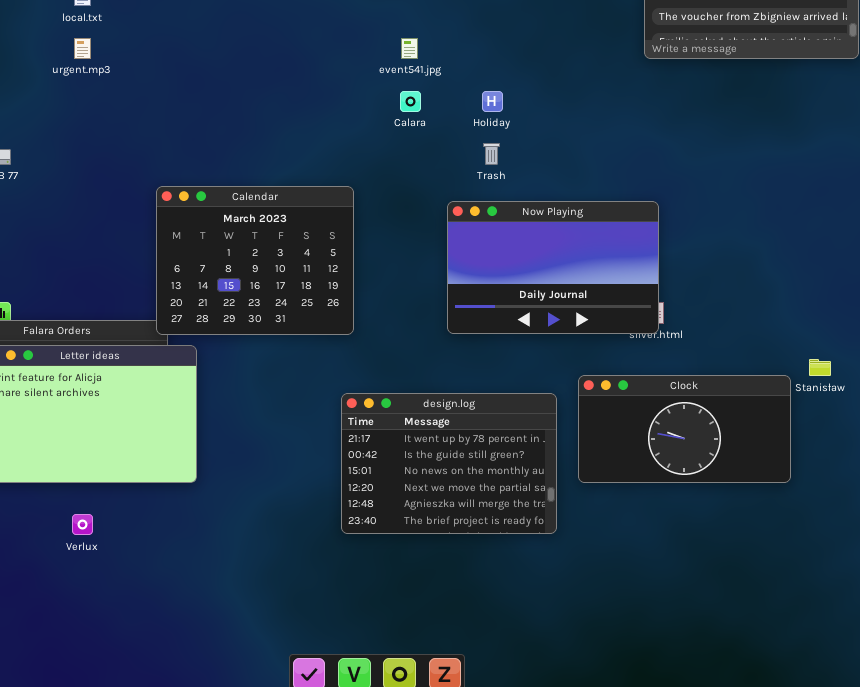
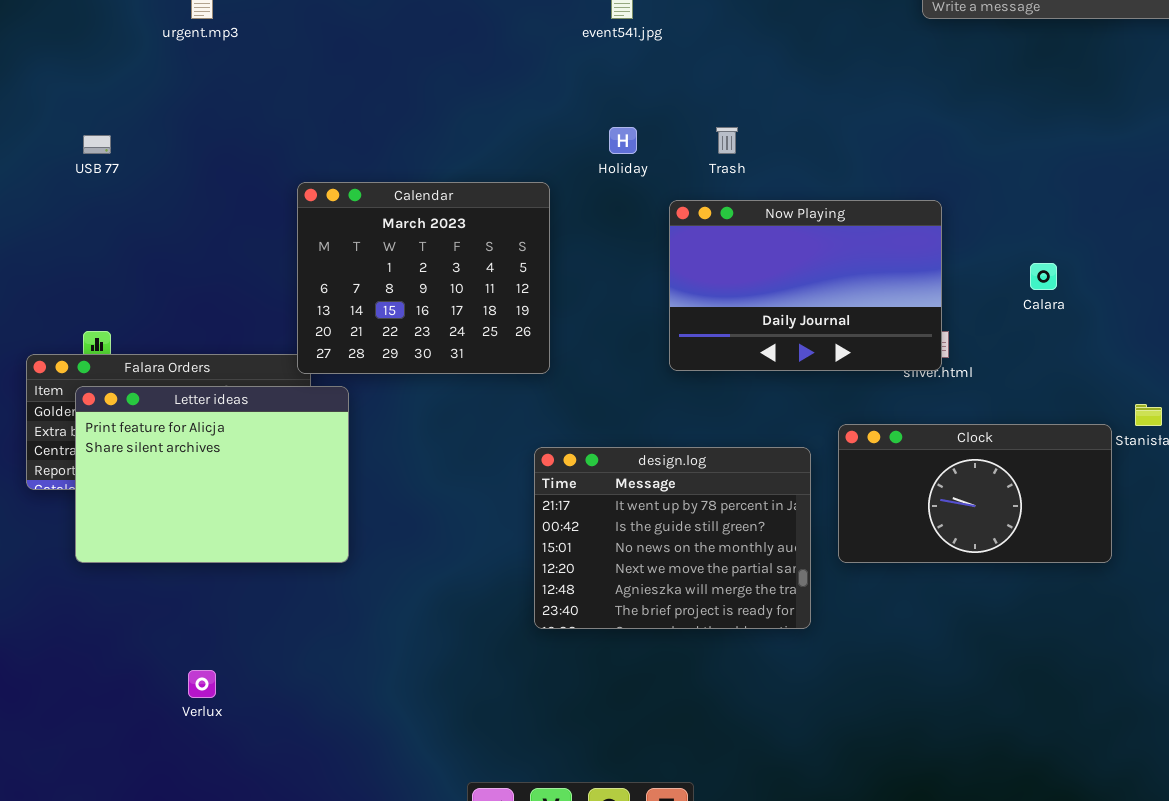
Calara: [400,91,421,112] -> [1030,263,1057,290], moved
Holiday: [482,91,503,112] -> [609,127,637,154], moved
Verlux: [72,514,93,535] -> [188,670,216,698], moved

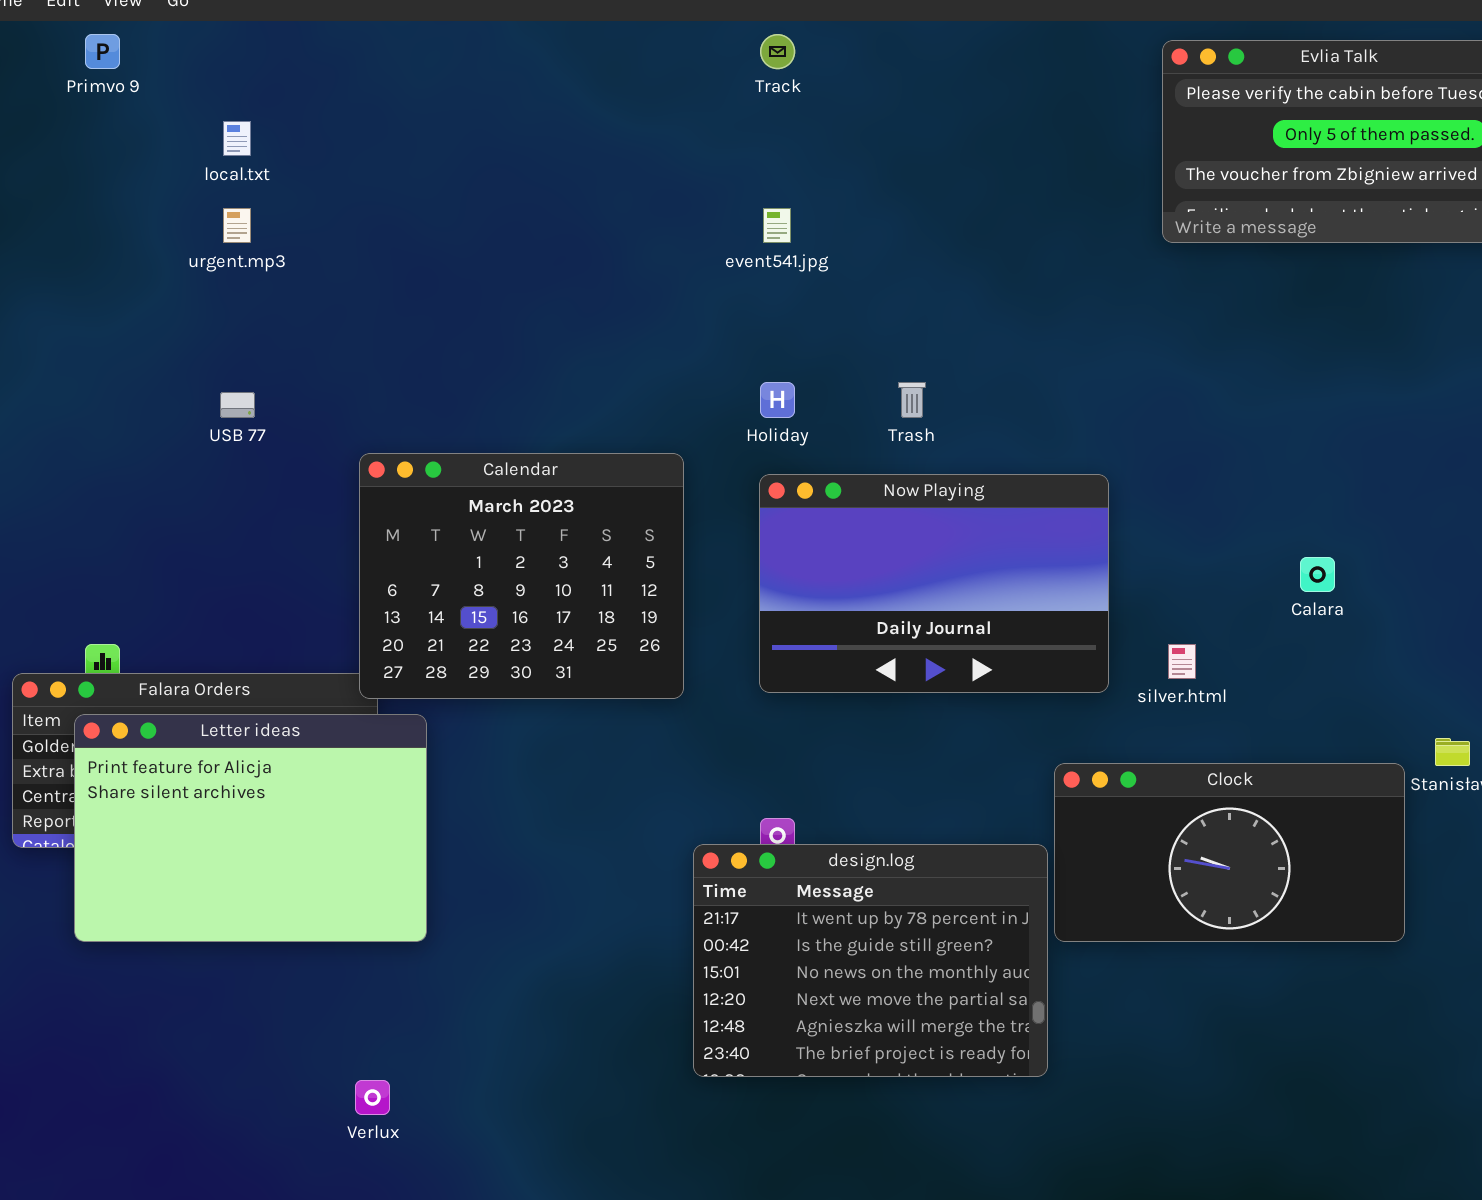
USB 77: [83,135,111,154] -> [220,392,255,418], moved
Now Playing: [669,200,942,371] -> [759,474,1109,693], moved
design.log: [534,447,811,629] -> [693,844,1048,1077], moved
Verlux: [188,670,216,698] -> [355,1080,390,1115], moved

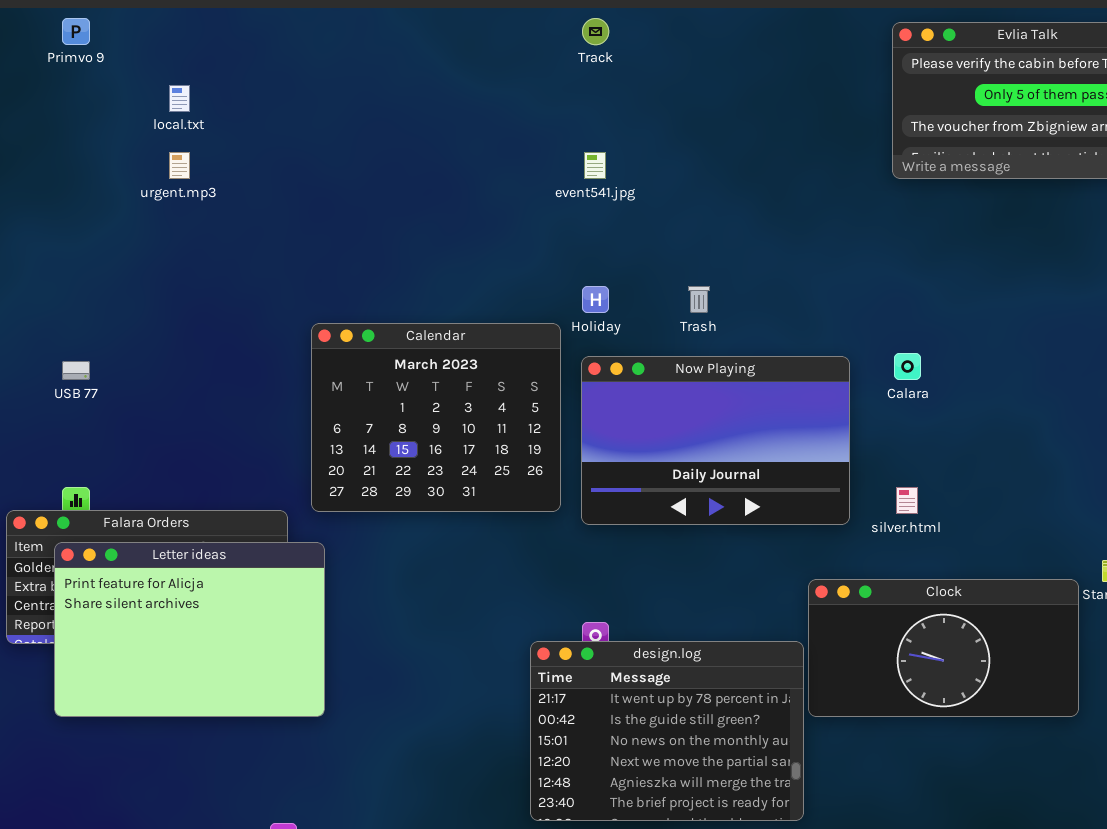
USB 77: [220,392,255,418] -> [62,361,90,380], moved
Calendar: [359,453,684,699] -> [311,323,561,512], moved
Calara: [1300,557,1335,592] -> [894,353,921,380], moved

